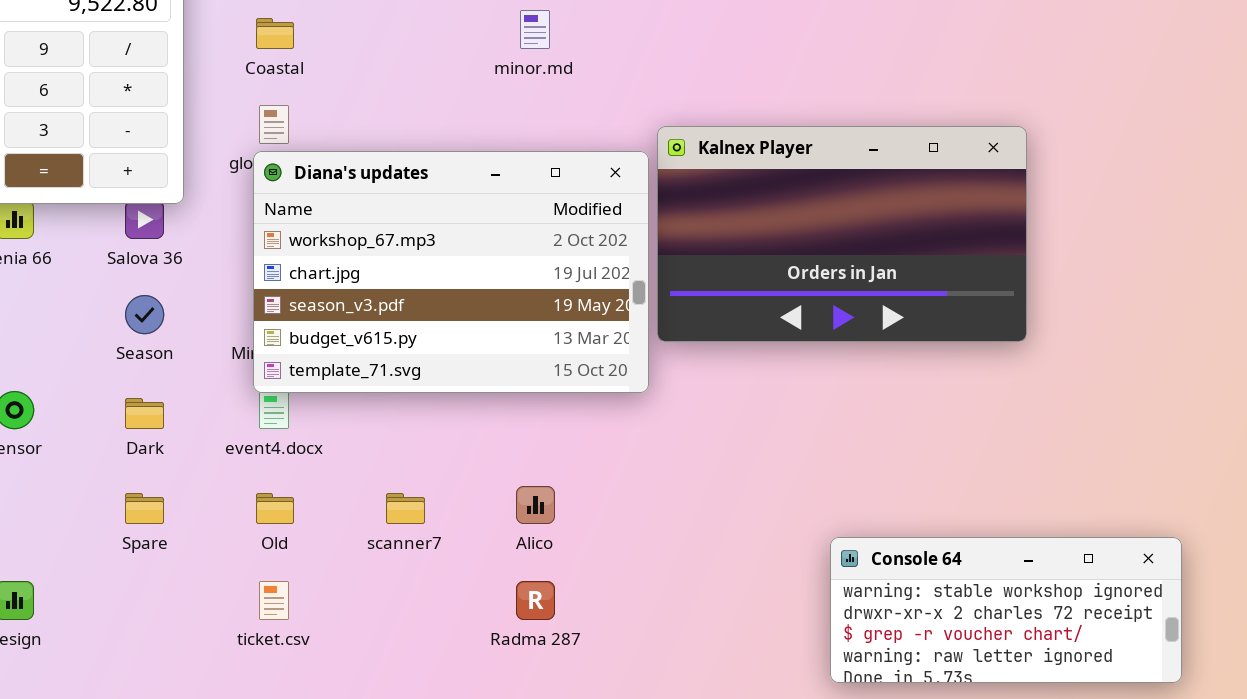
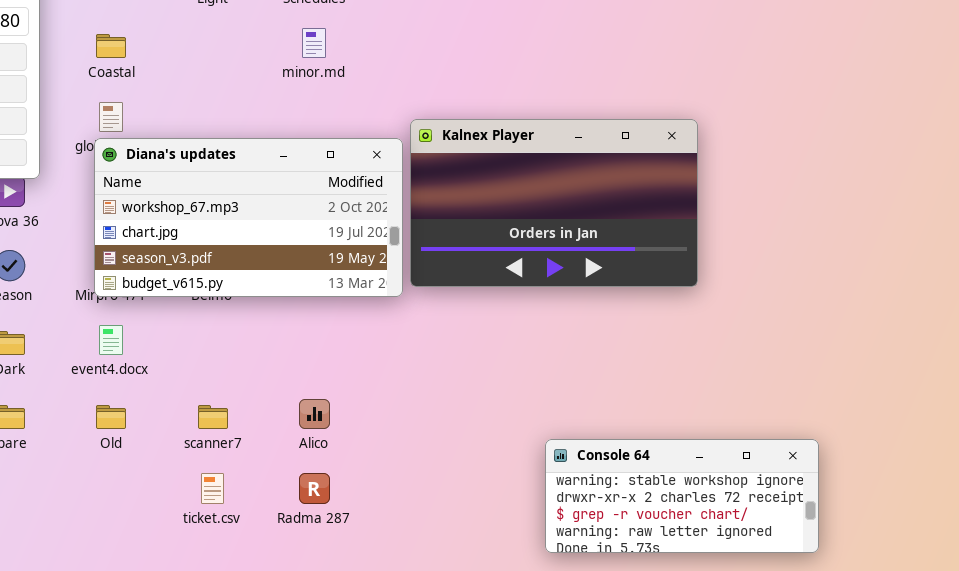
Diana's updates: [253,151,649,393] -> [94,138,403,297], resized
ticket.csv: [259,581,289,620] -> [201,473,224,504], moved

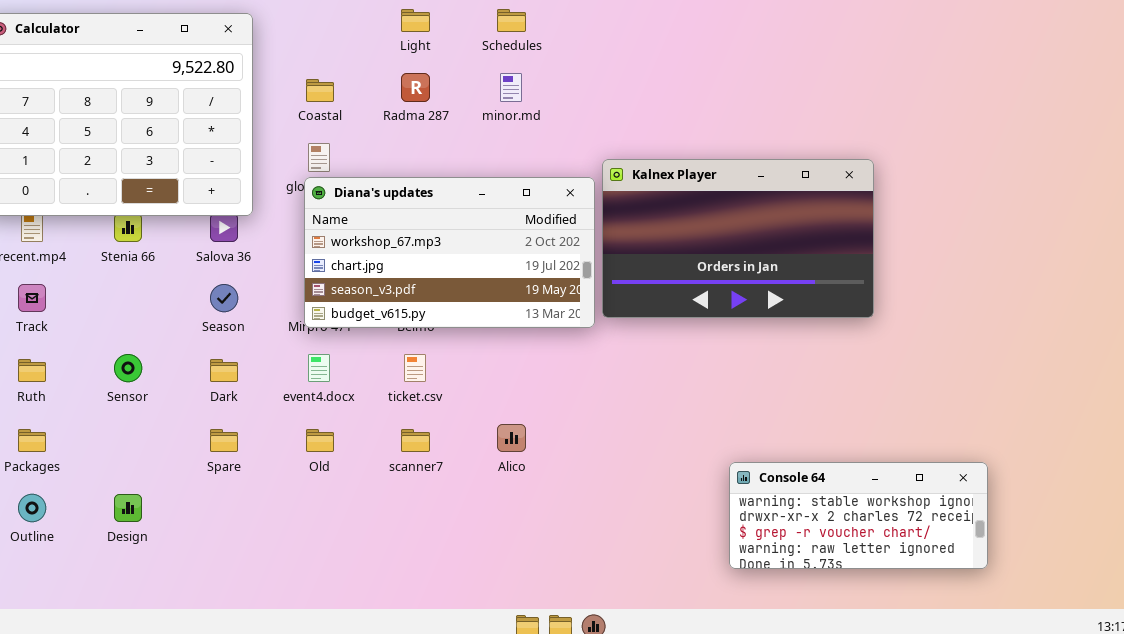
ticket.csv: [201,473,224,504] -> [404,354,426,382], moved
Radma 287: [299,473,330,504] -> [401,73,430,102], moved

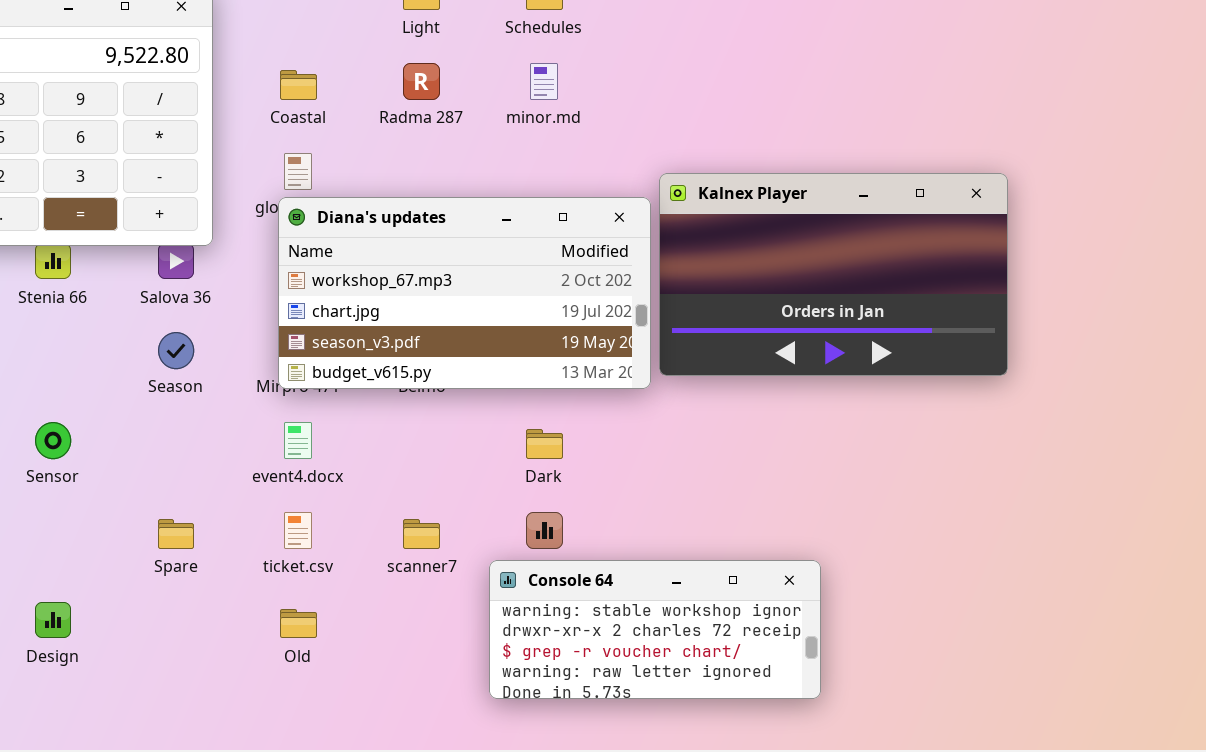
ticket.csv: [404,354,426,382] -> [284,512,312,549], moved
Dark: [210,359,238,382] -> [526,429,563,459], moved
Old: [306,429,334,452] -> [280,609,317,638], moved
Console 64: [729,462,988,569] -> [489,560,821,699], moved

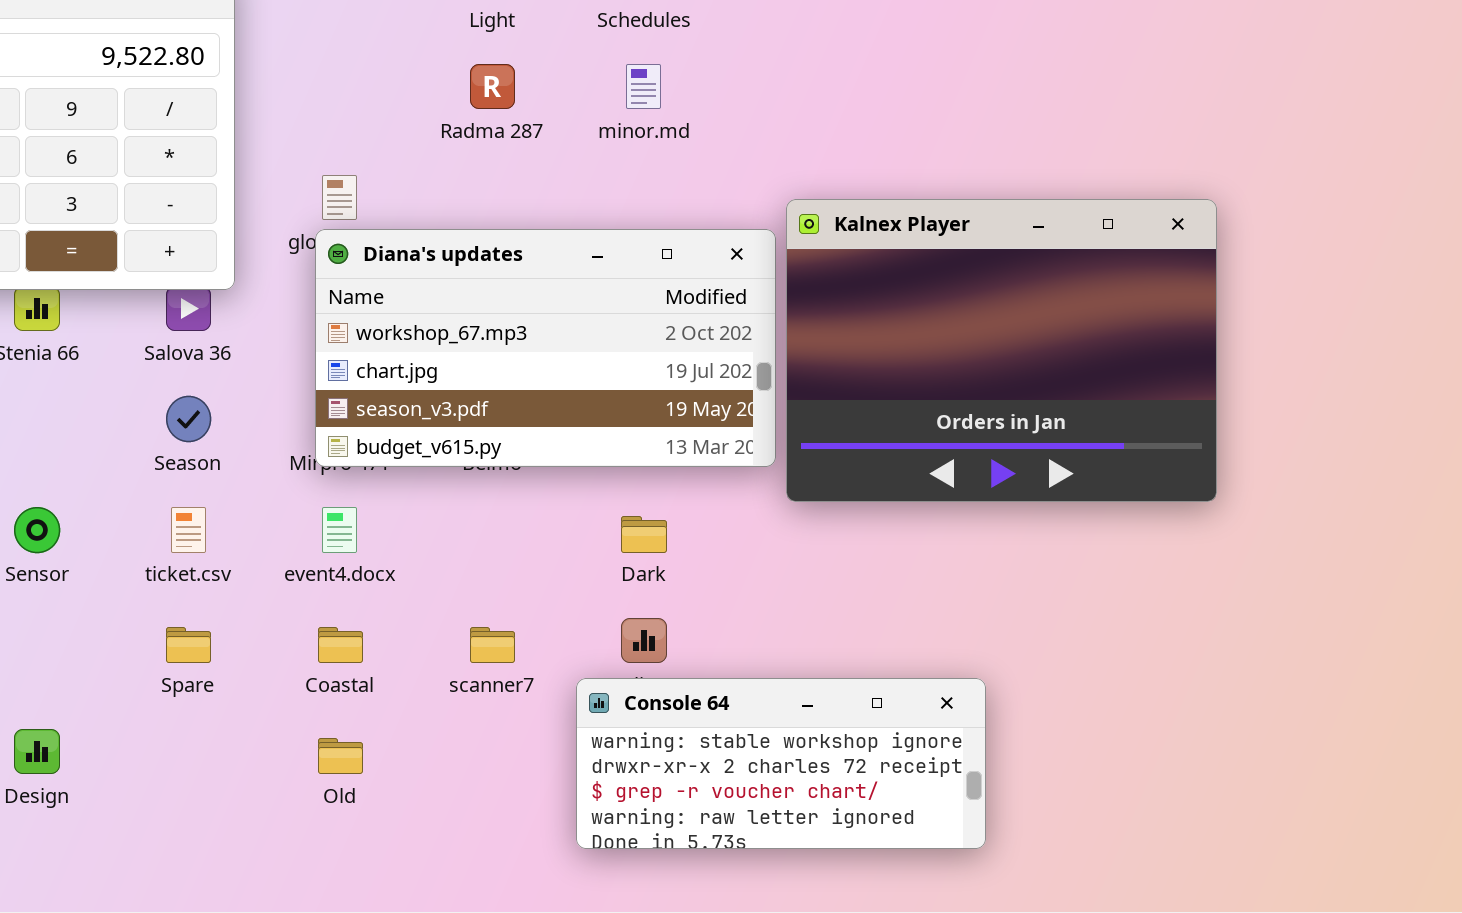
Coastal: [280,70,317,100] -> [318,627,363,663], moved
Kalnex Player: [659,173,1008,376] -> [786,199,1217,502], resized
ticket.csv: [284,512,312,549] -> [171,507,206,553], moved

